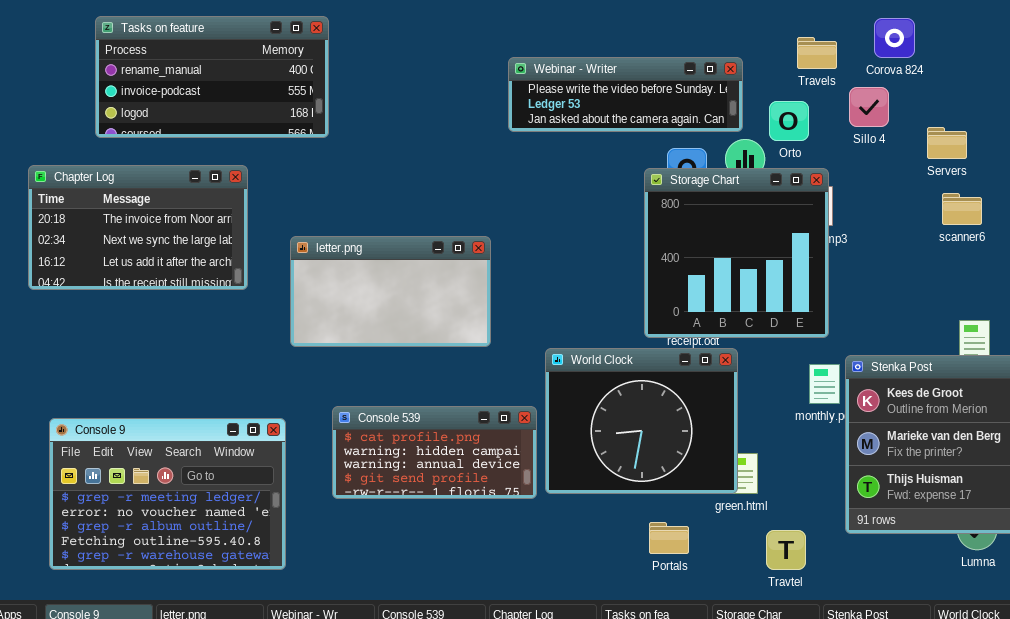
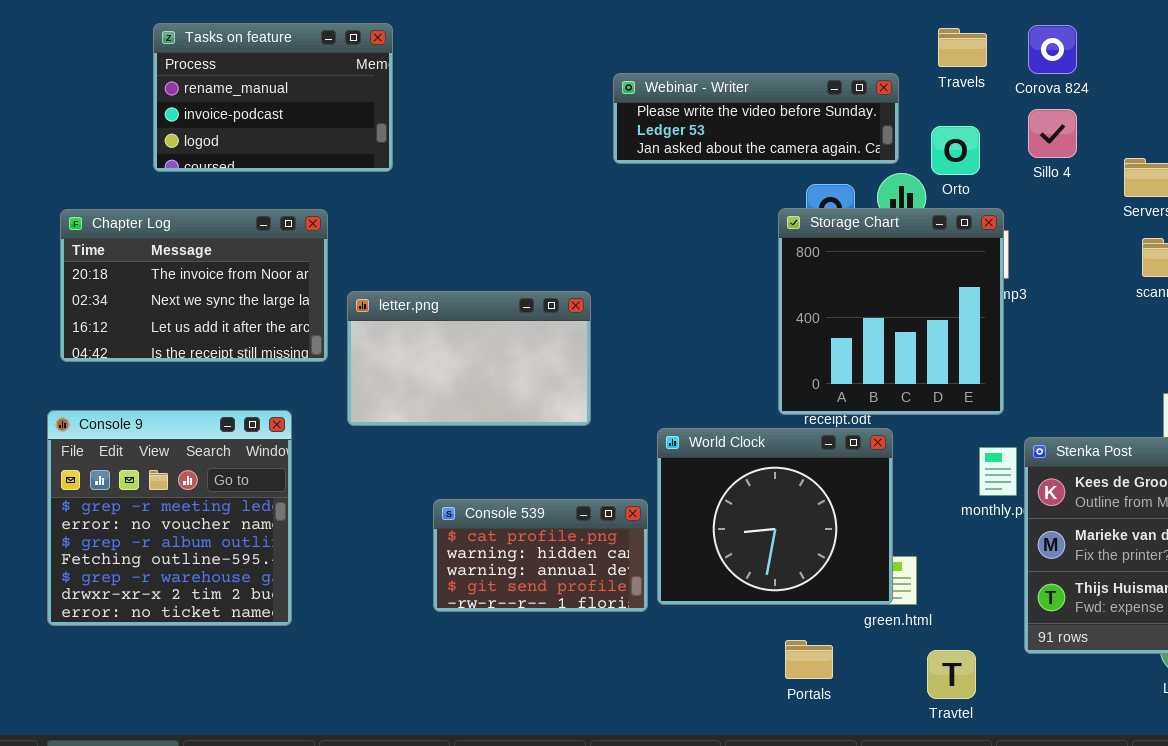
Tasks on feature: [95,16,329,138] -> [153,23,393,172], resized
Corova 824: [874,18,915,58] -> [1028,25,1077,74], moved
Travels: [797,37,837,69] -> [938,28,987,67], moved
Chapter Log: [28,165,248,290] -> [60,209,328,362], moved
Console 539: [332,406,537,499] -> [433,499,648,612], resized
Console 9: [49,418,286,570] -> [47,410,292,626], moved, resized

